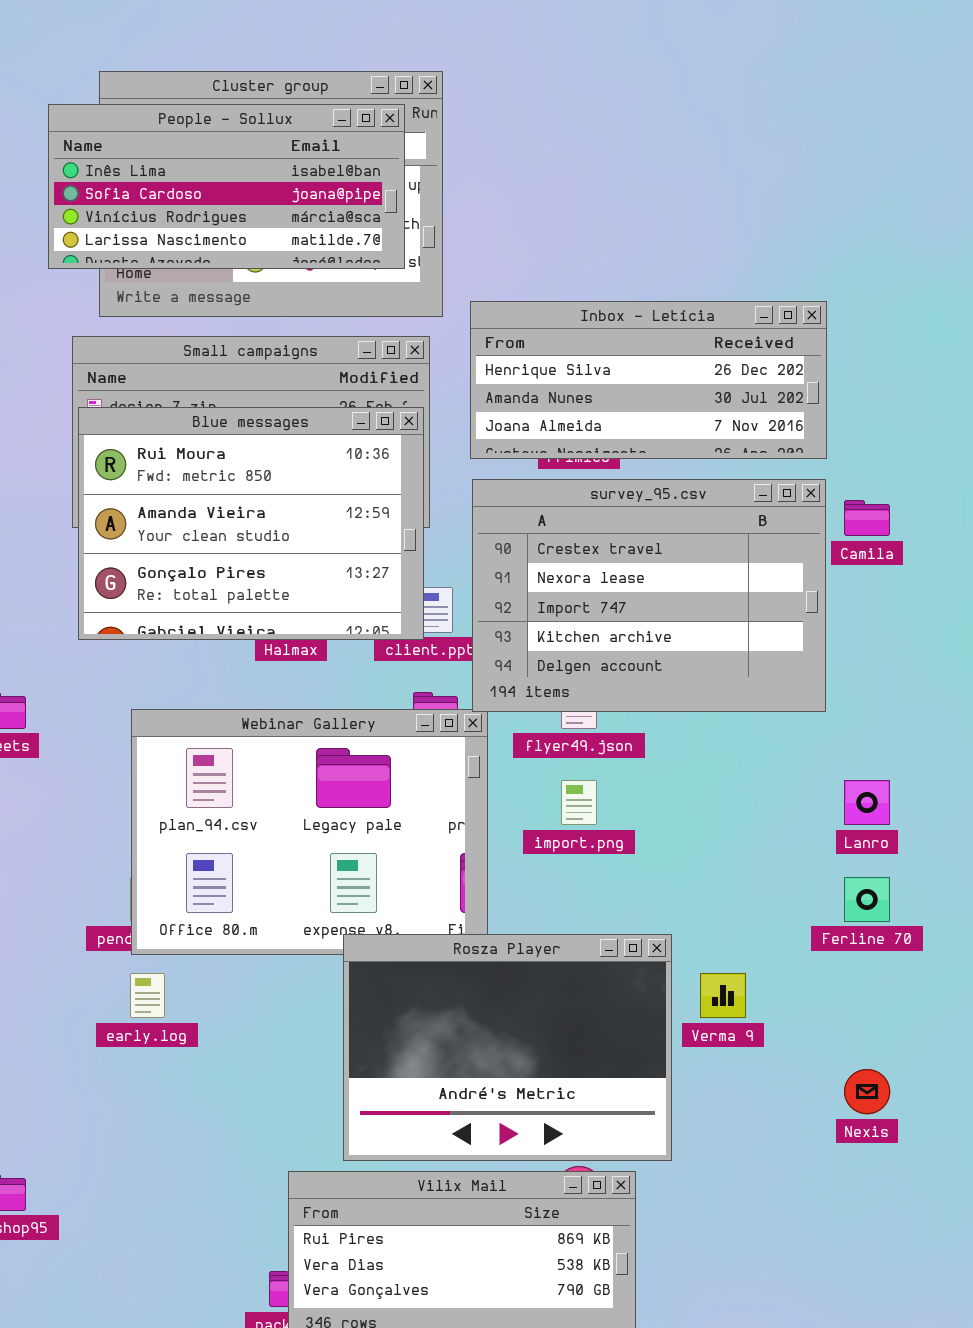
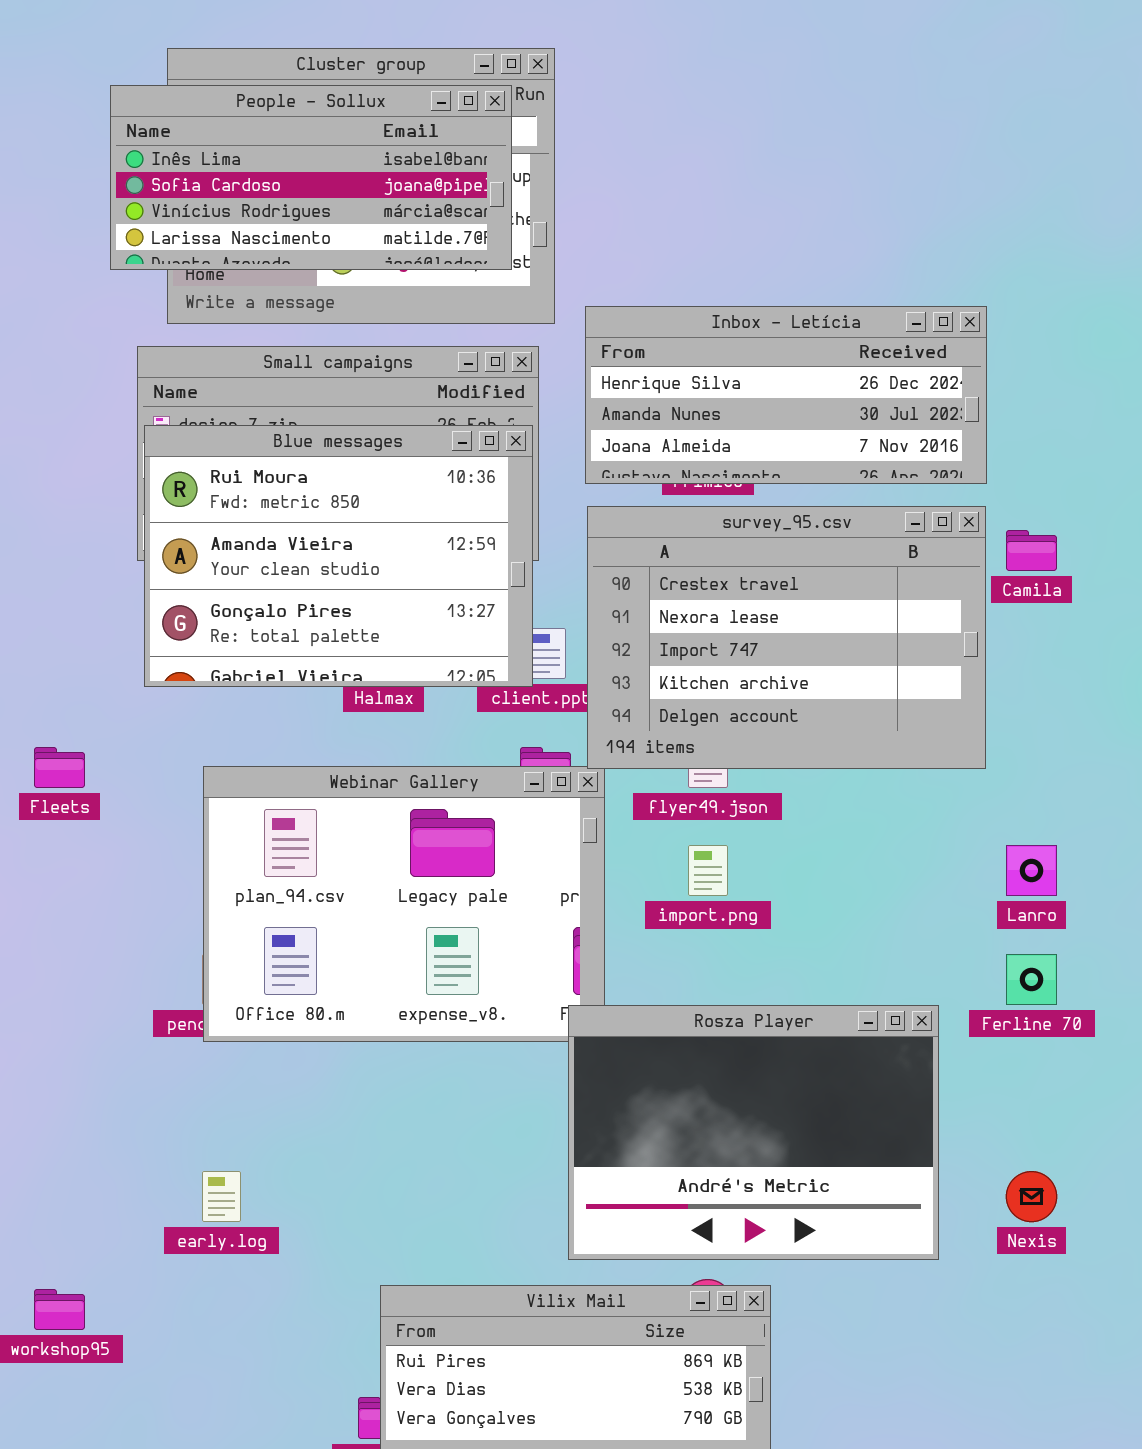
Rosza Player: [343,934,672,1161] -> [568,1005,939,1260], moved
early.log: [130,973,165,1018] -> [202,1171,241,1222], moved

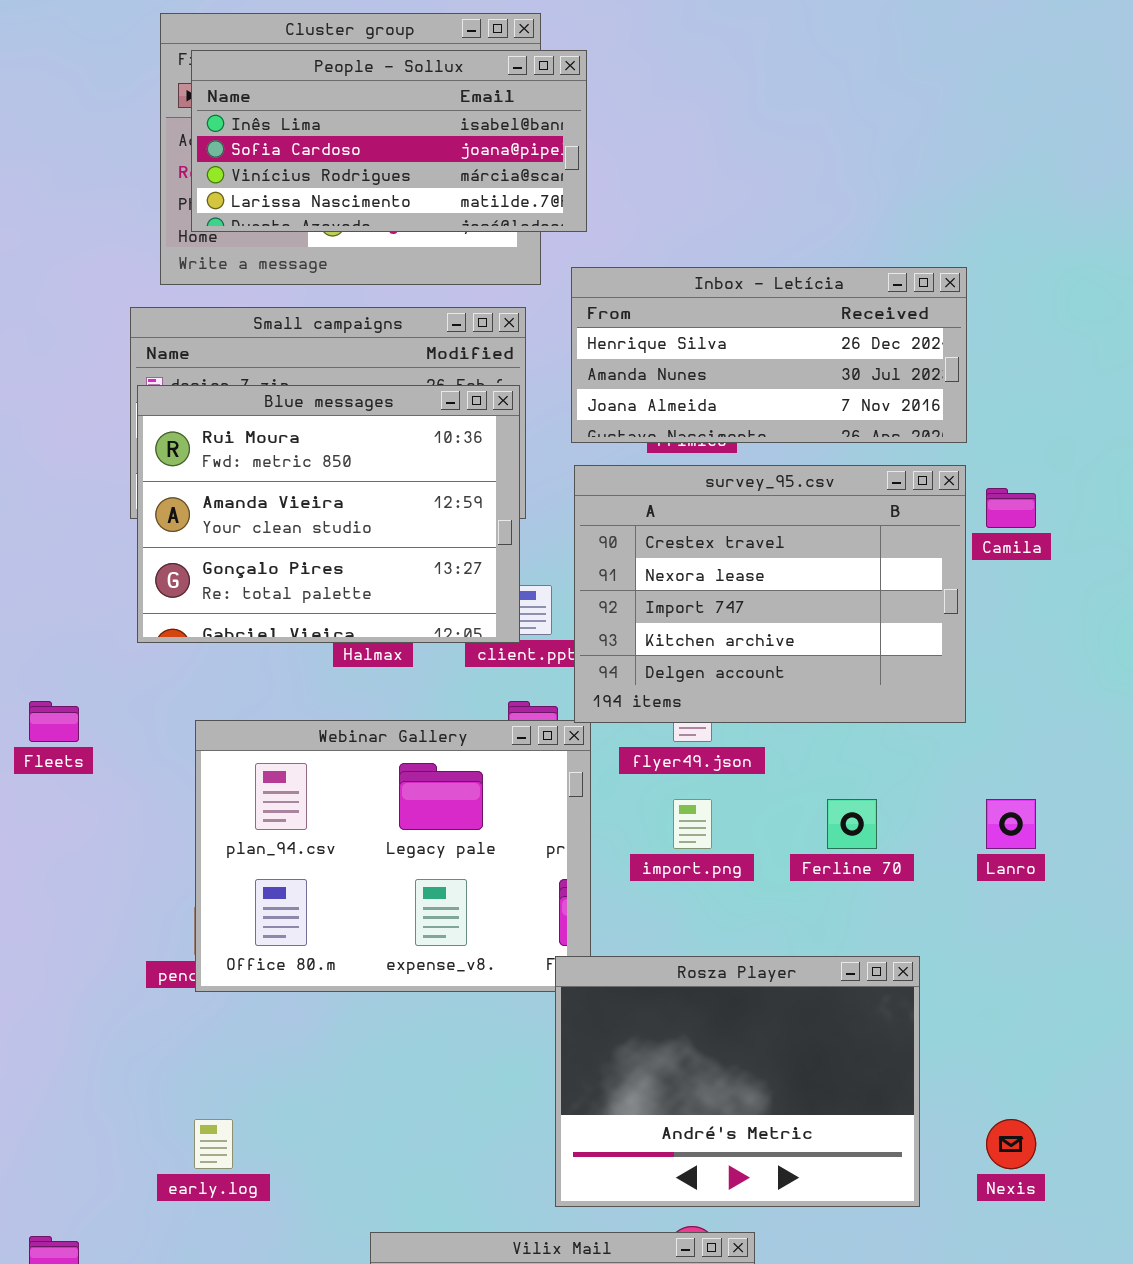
People - Sollux: [110,85,512,270] -> [191,50,587,232], moved
Ferline 70: [1006,954,1057,1005] -> [827,799,877,849], moved

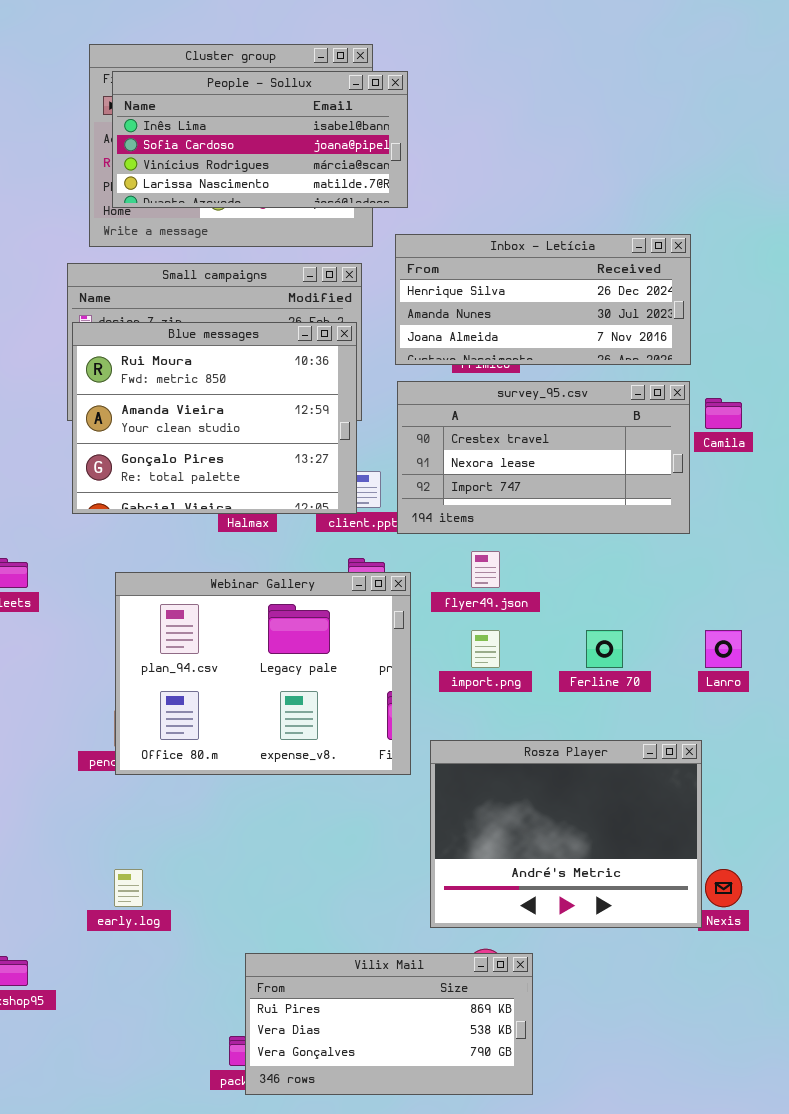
survey_95.csv: [574,465,966,723] -> [397,381,690,534], resized
Rosza Player: [555,956,920,1207] -> [430,740,702,928], moved

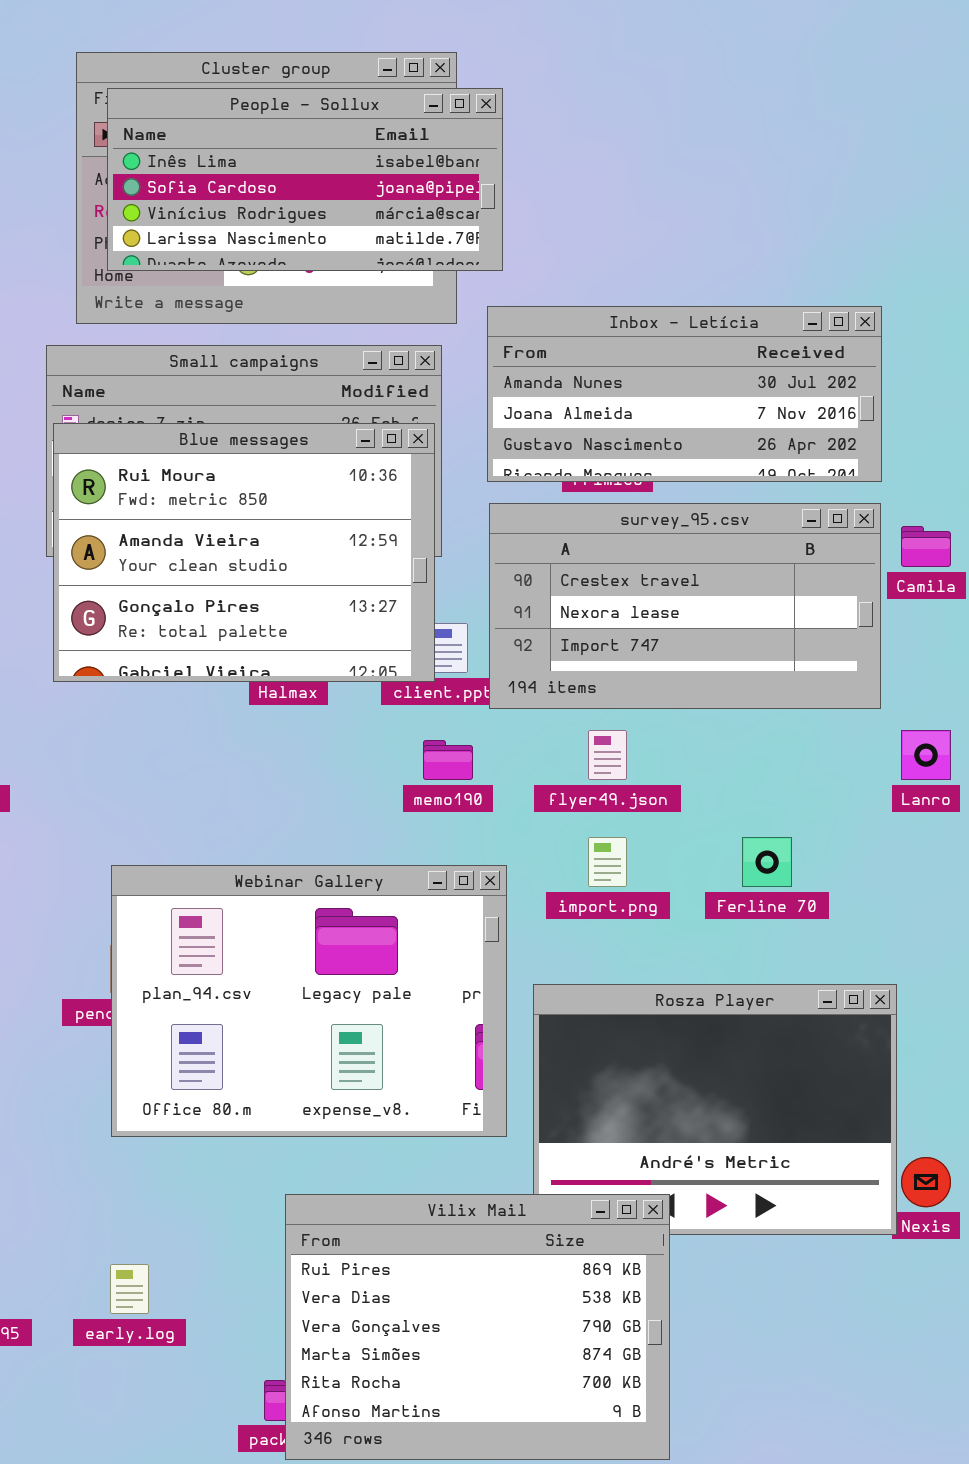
Inbox - Letícia: [395,234,691,365] -> [487,306,882,482], scrolled down 1 row
Webinar Gallery: [115,572,411,775] -> [111,865,507,1137], moved
Lanro: [705,630,742,668] -> [901,730,951,780], moved
early.log: [114,869,143,907] -> [110,1264,149,1314], moved
Vilix Mail: [245,953,533,1095] -> [285,1194,670,1460], resized

